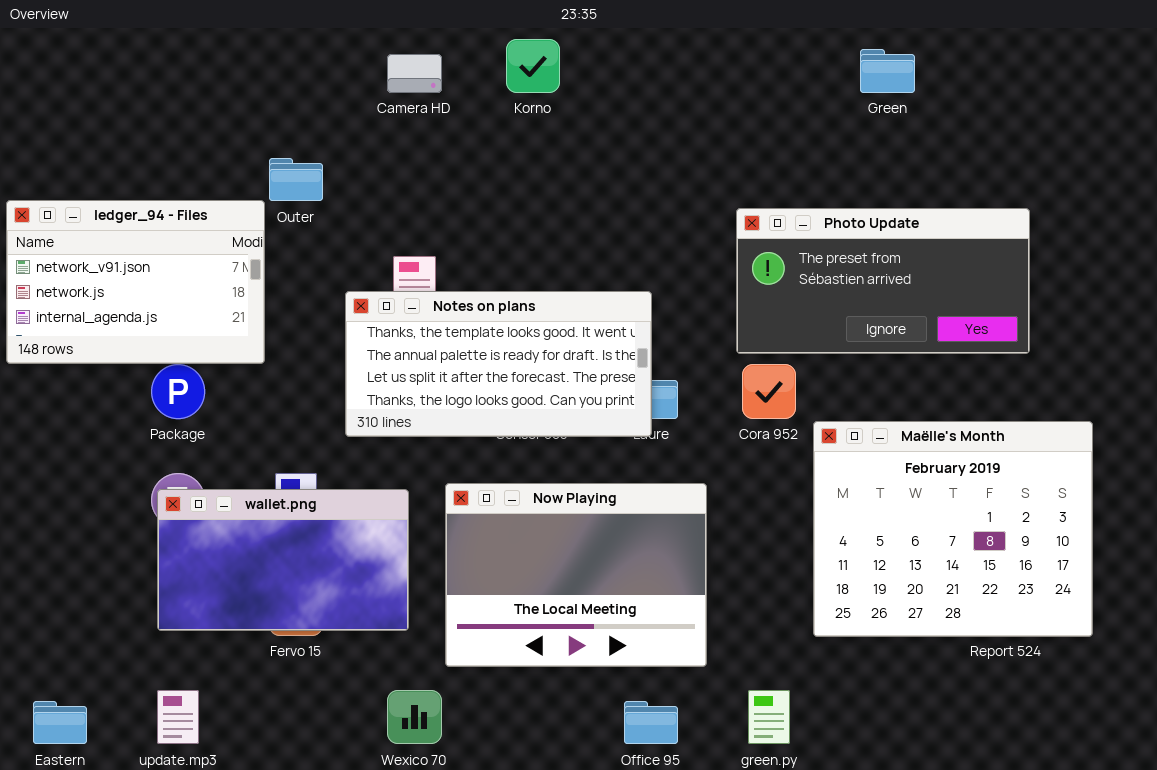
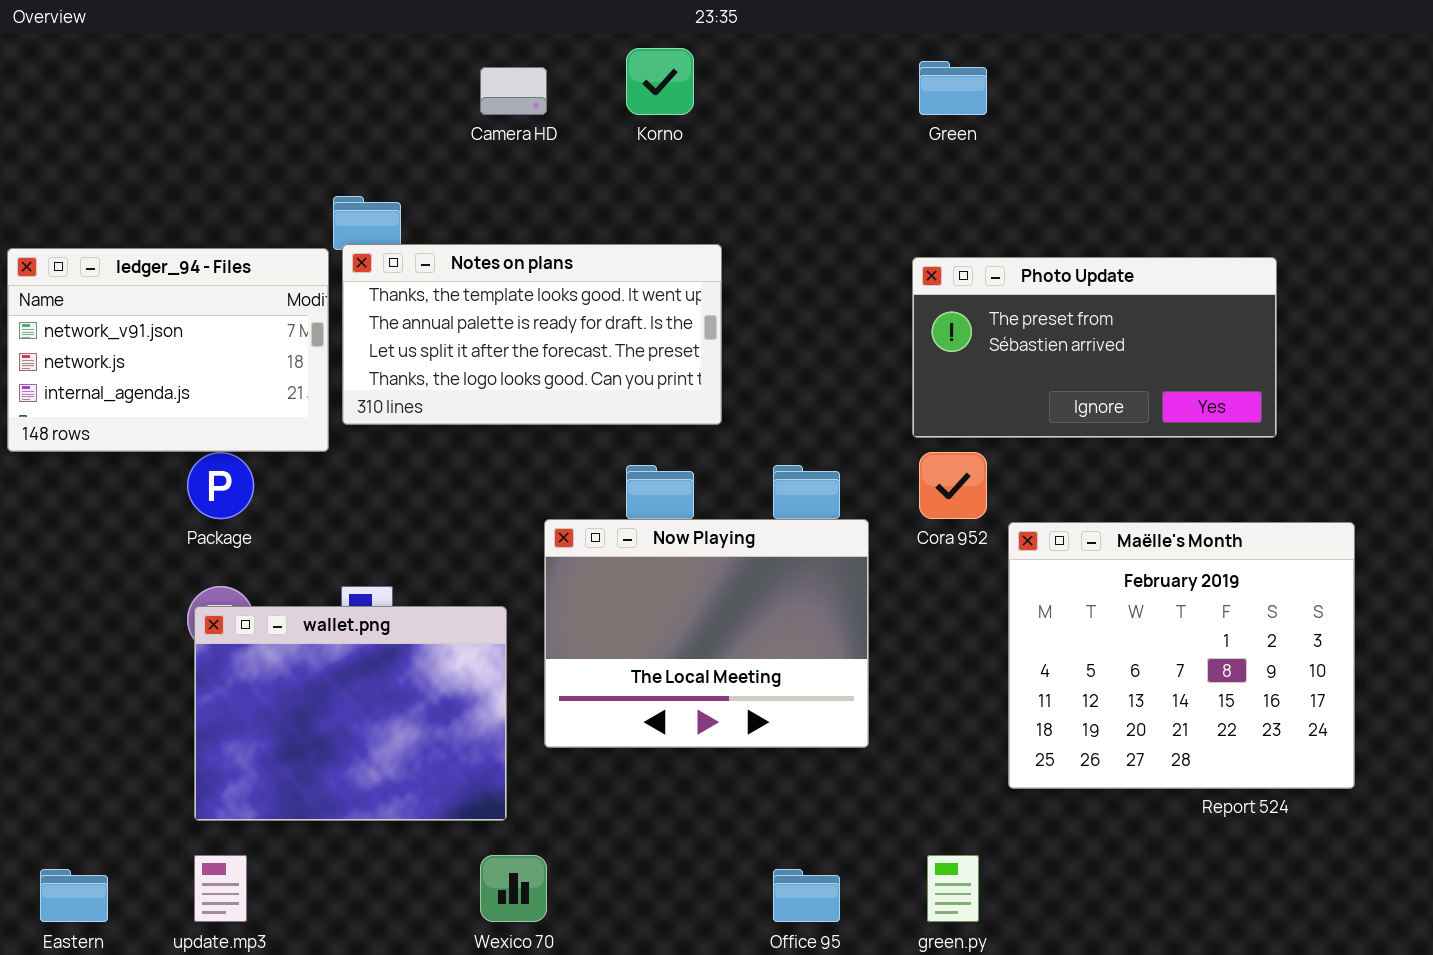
Green: [860,49,915,93] -> [919,61,987,115], moved
Notes on plans: [345,291,652,437] -> [342,244,722,425], moved
Now Playing: [445,483,707,667] -> [544,519,869,748], moved
wallet.png: [157,489,409,631] -> [194,606,507,821], resized

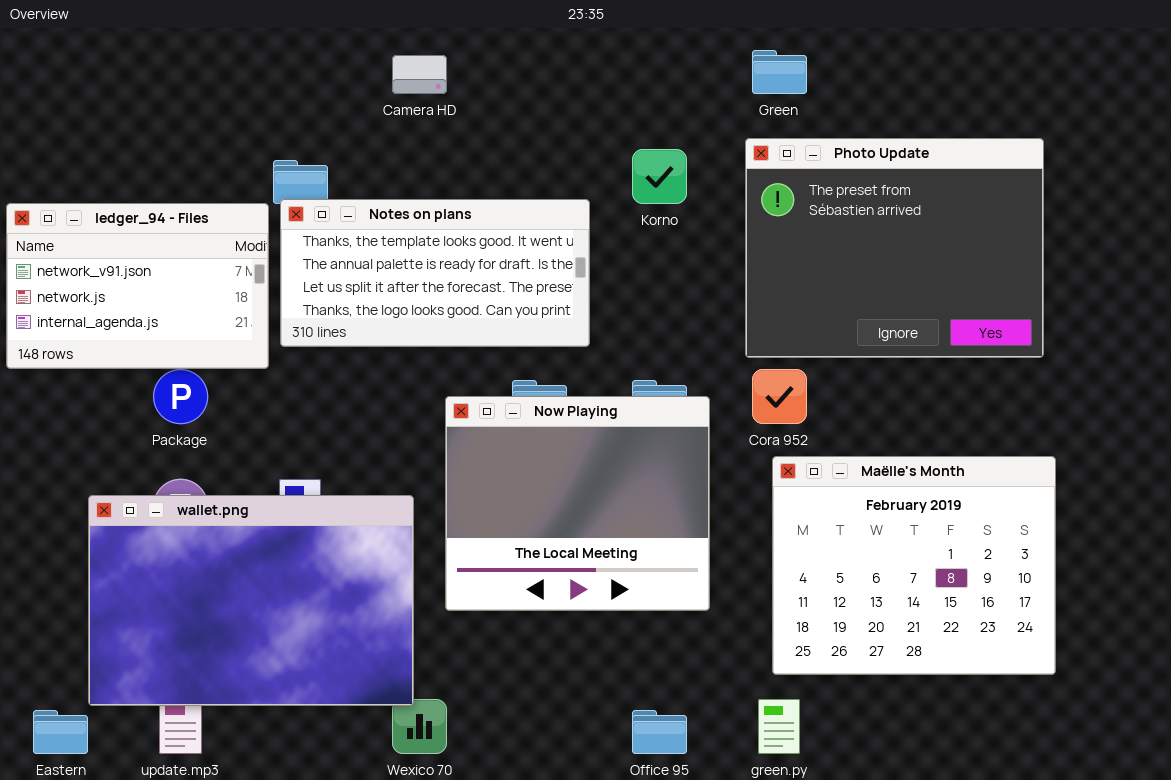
Korno: [626,48,694,115] -> [632,149,687,204], moved
Photo Update: [912,257,1277,438] -> [745,138,1044,358], resized
Now Playing: [544,519,869,748] -> [445,396,710,611], resized
Maëlle's Month: [1008,522,1355,789] -> [772,456,1056,675], moved
wallet.png: [194,606,507,821] -> [88,495,414,706], resized

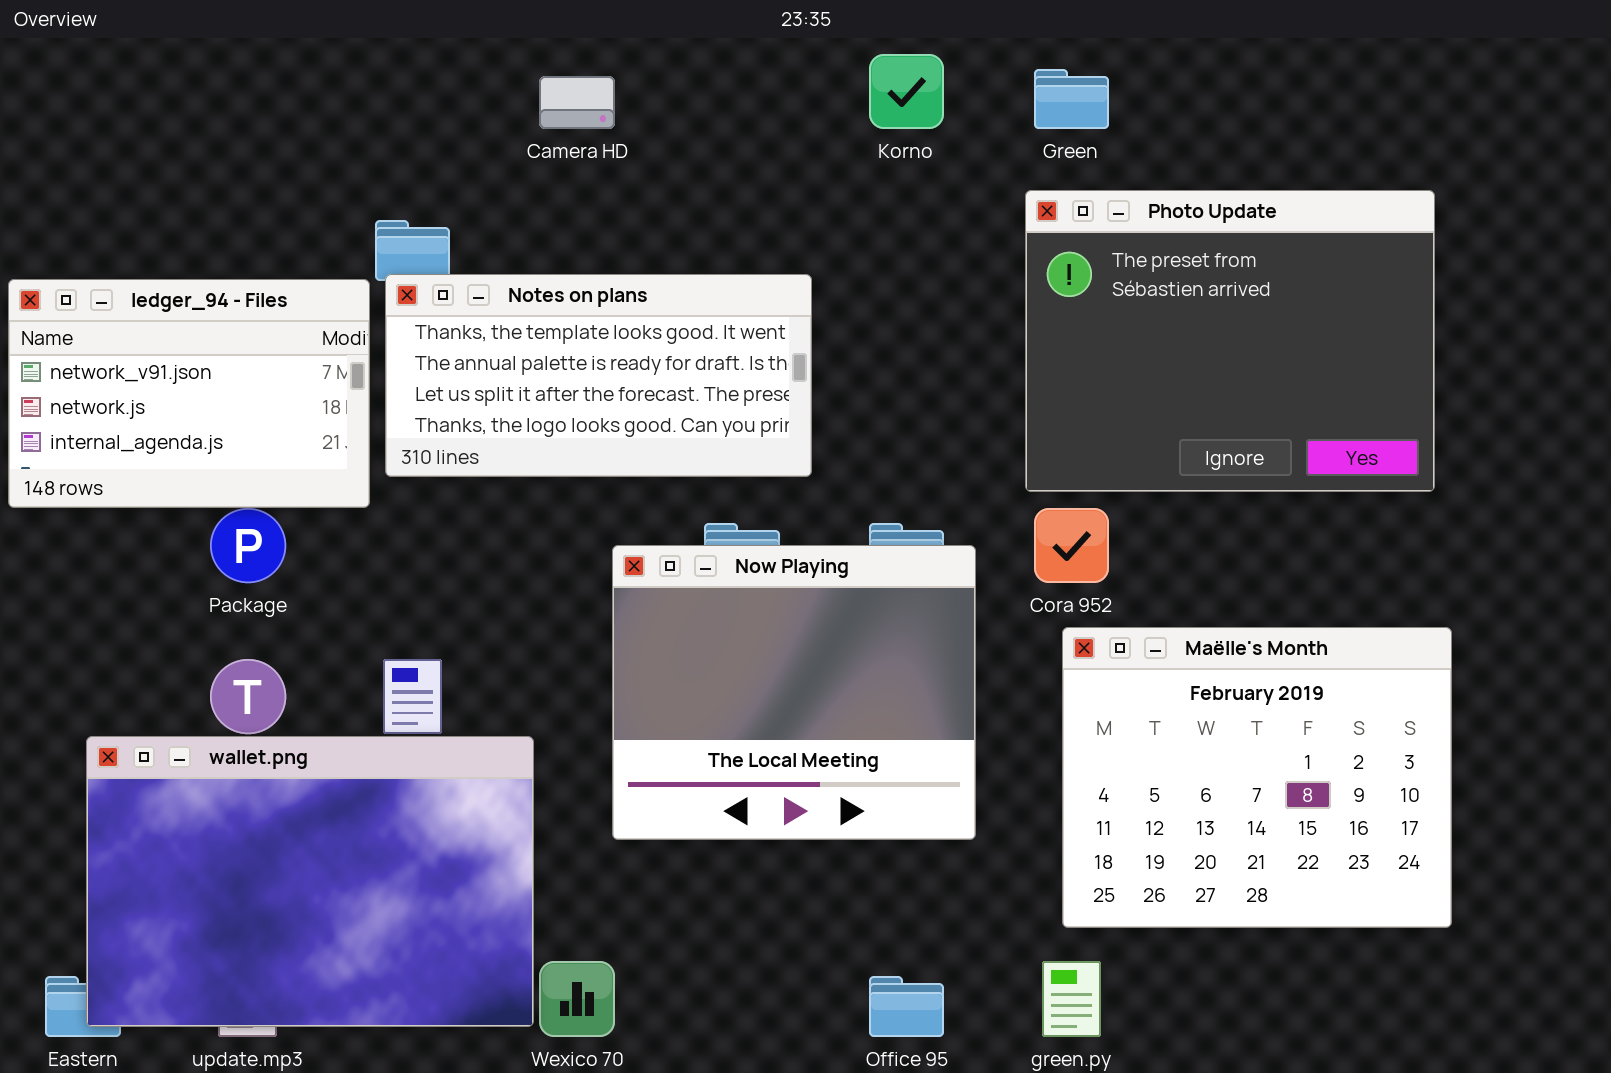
Korno: [632,149,687,204] -> [869,54,944,129], moved
wallet.png: [88,495,414,706] -> [86,736,534,1027], moved

